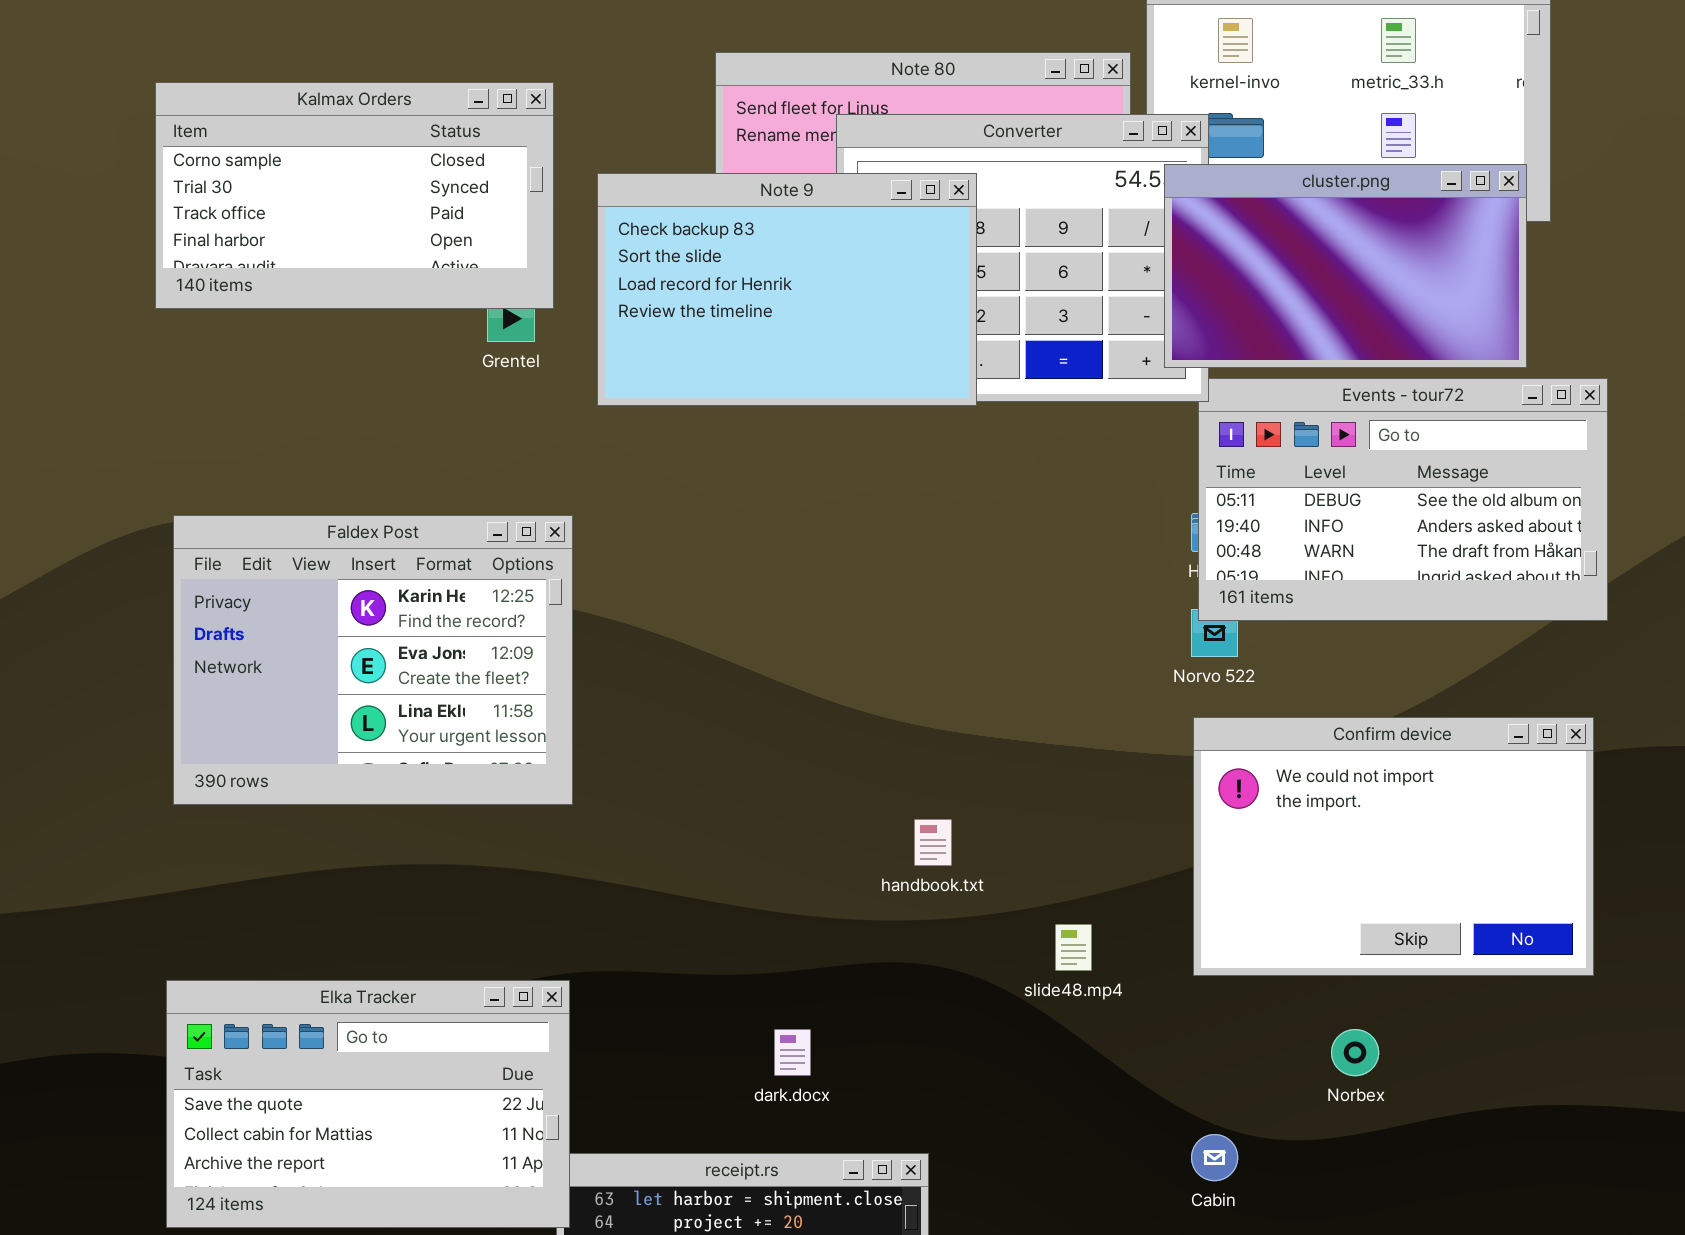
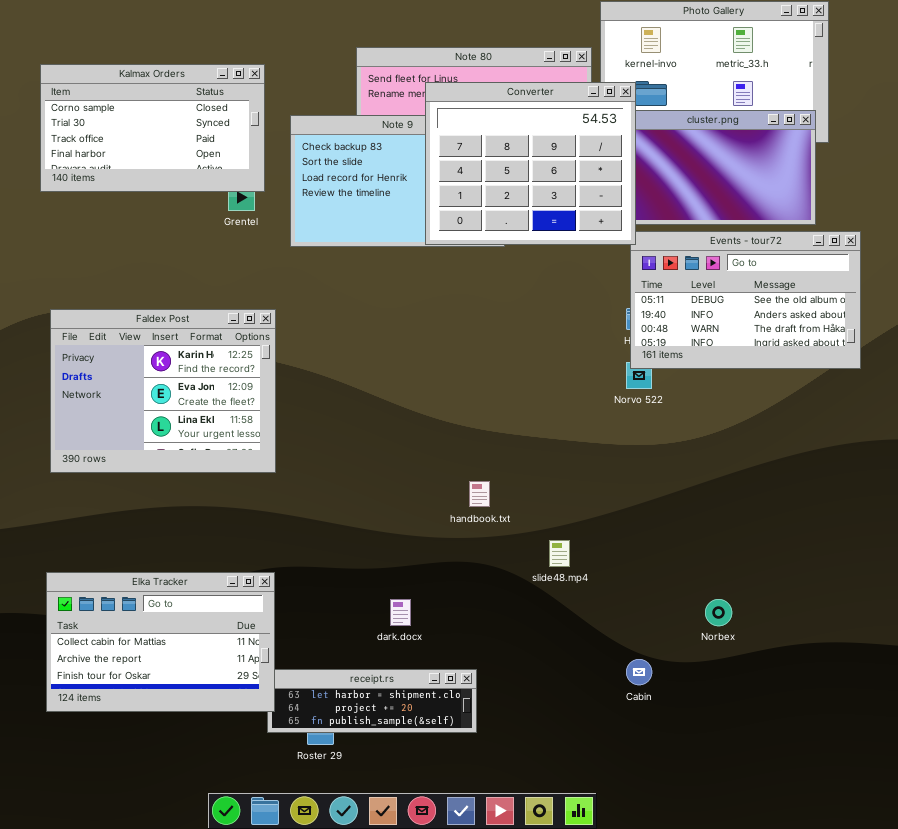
Converter: [836,114,1209,402] -> [425,82,636,245], raised
Confirm device: [1193,717,1594,976] -> none, closed
Elka Tracker: [166,980,570,1228] -> [46,572,275,712], scrolled down 1 row

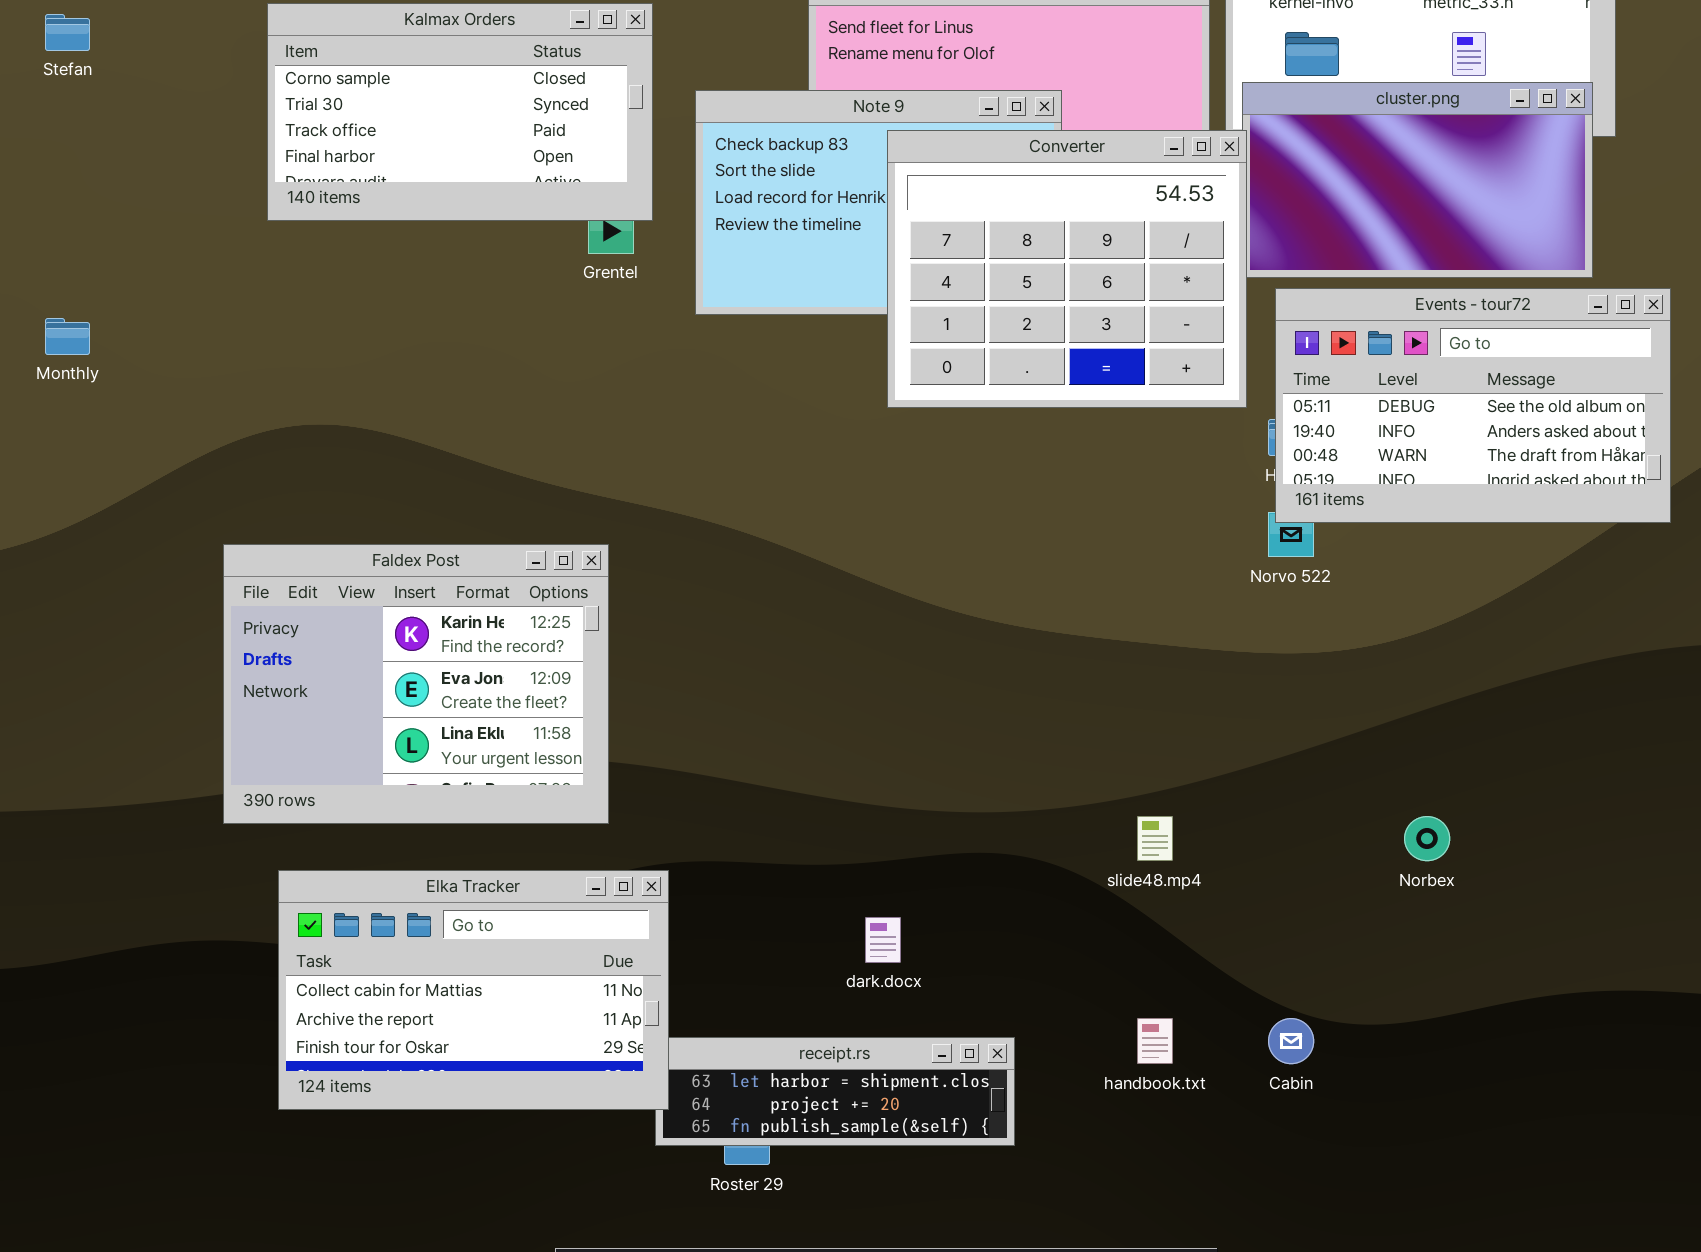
Converter: [425,82,636,245] -> [887,130,1247,408], moved
Faldex Post: [50,309,276,473] -> [223,544,609,824], moved
handbook.txt: [469,481,490,507] -> [1137,1018,1173,1064], moved
Norbex: [705,599,732,626] -> [1404,816,1450,861], moved

